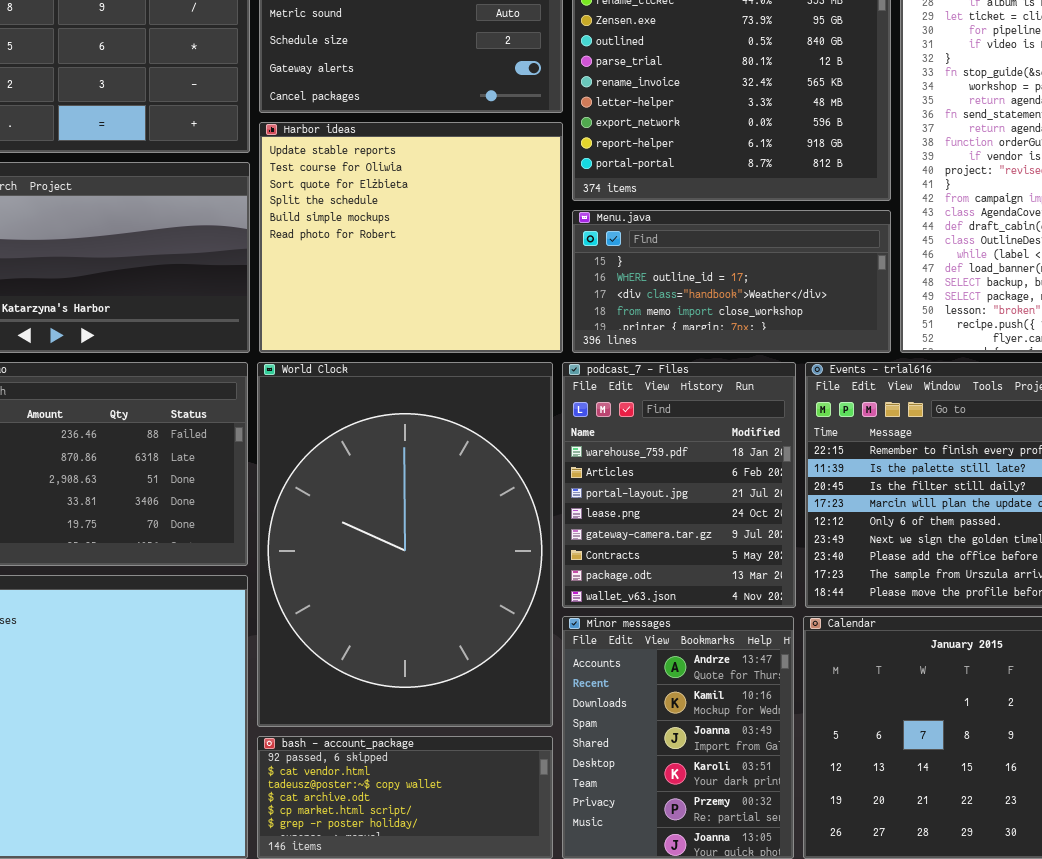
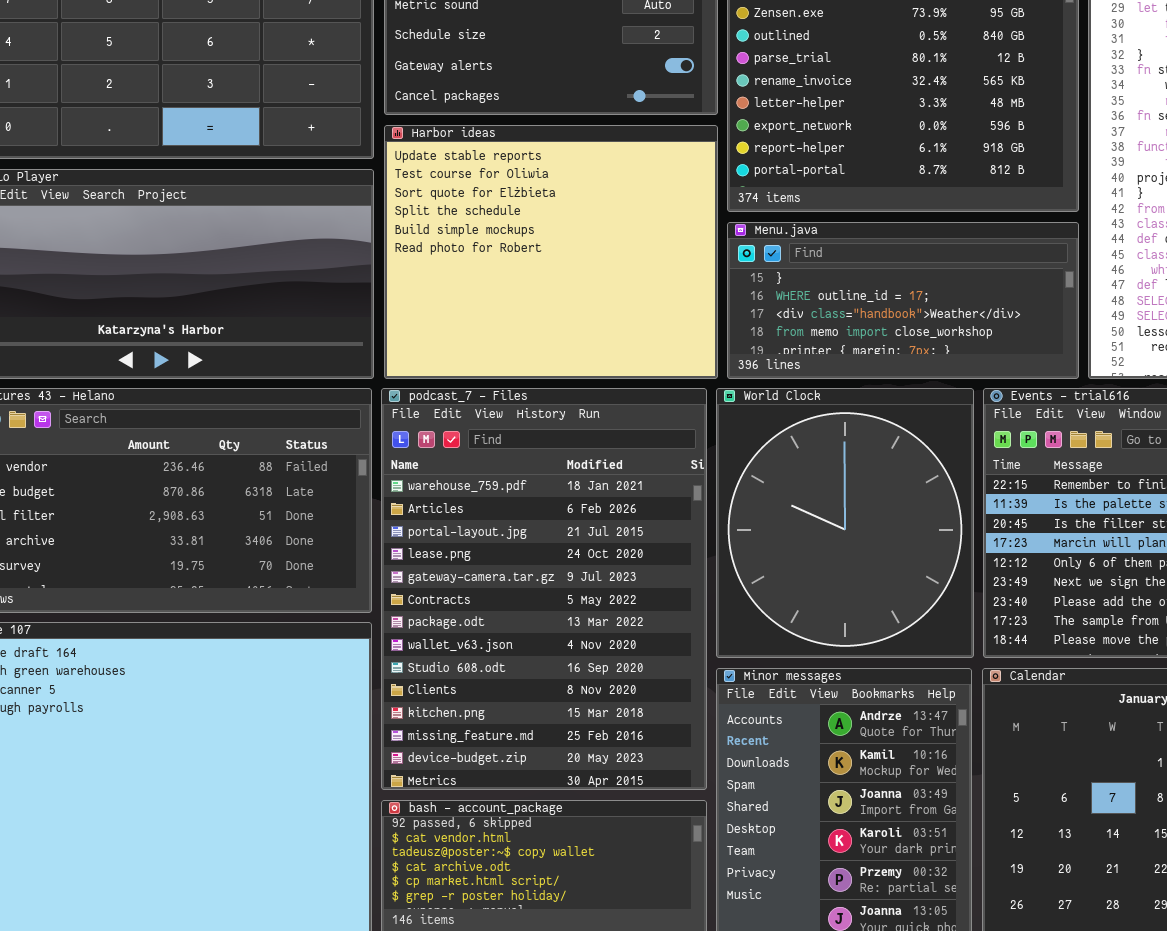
World Clock: [257,362,553,727] -> [716,388,974,658], moved, resized
podcast_7 - Files: [562,362,796,608] -> [381,388,707,790], moved, resized

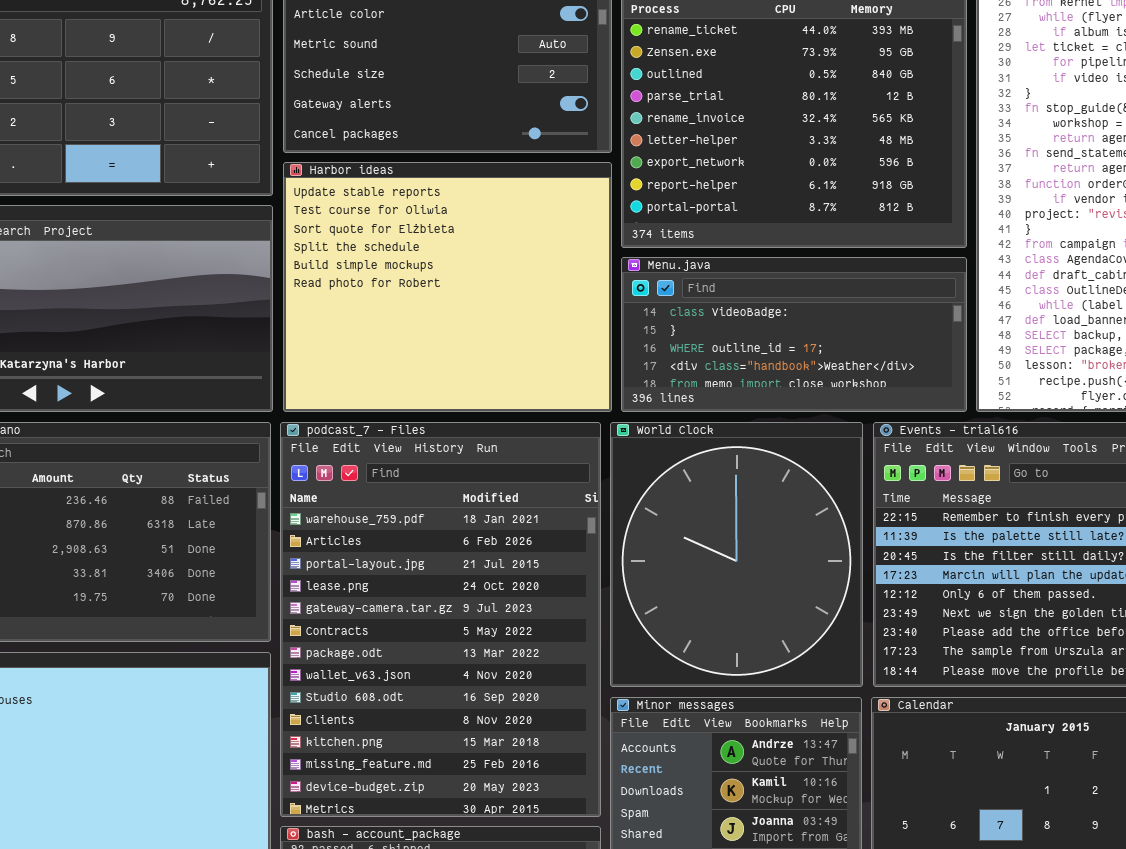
Menu.java: [727,222,1079,379] -> [621,257,967,412], scrolled up 1 row

